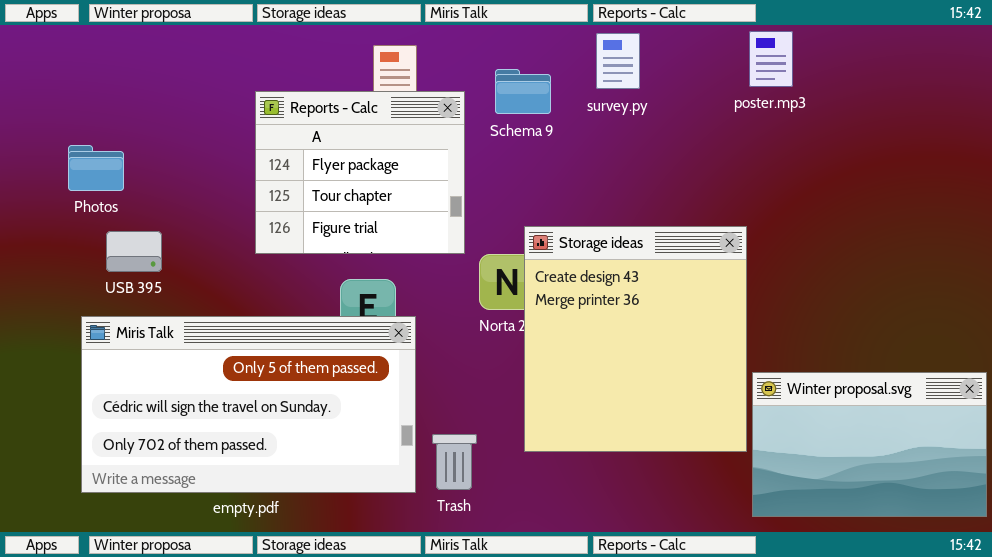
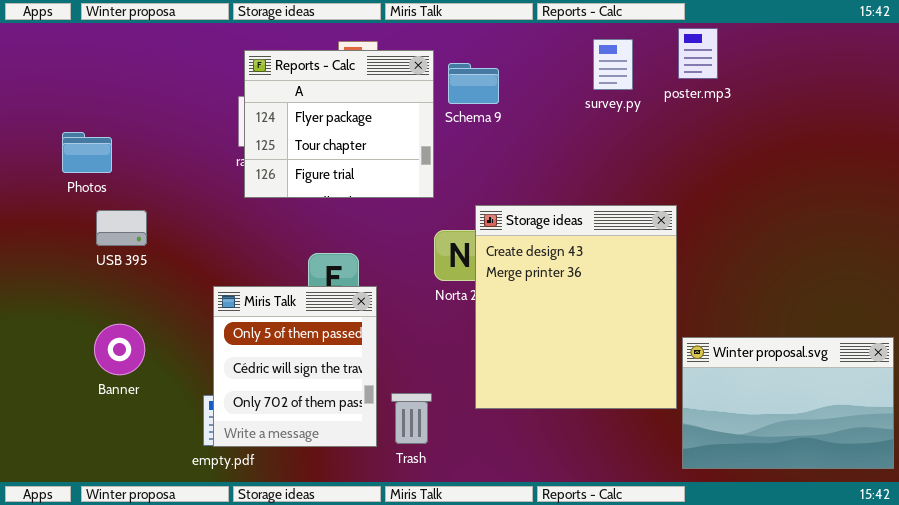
survey.py: [596,33,640,89] -> [593,39,633,90], moved
Reports - Calc: [255,91,465,254] -> [244,50,434,198], moved
Miris Talk: [81,316,416,493] -> [213,286,377,447], resized

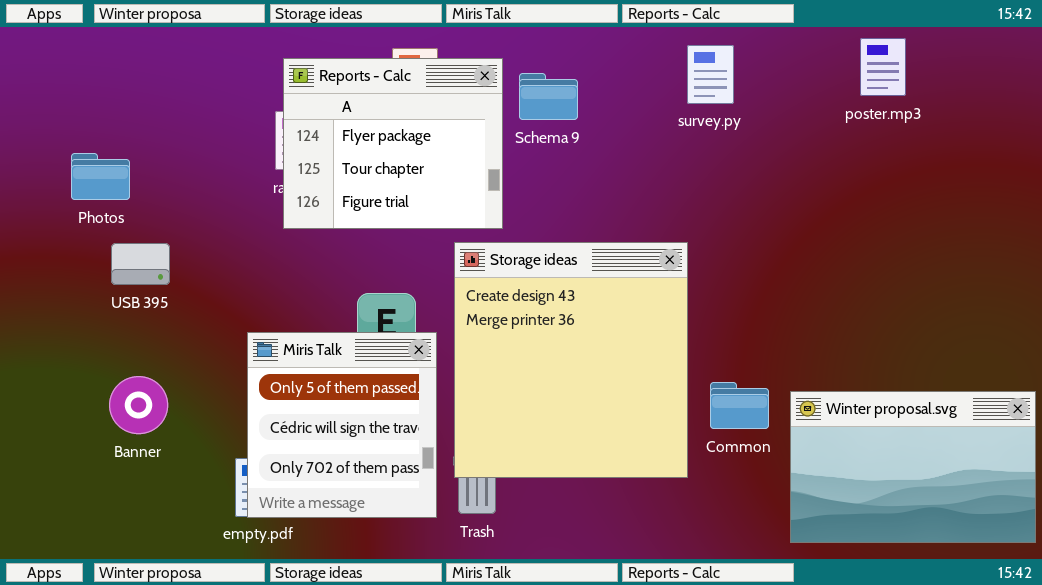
poster.mp3: [678,28,718,79] -> [860,38,906,96], moved
Storage ideas: [475,205,677,409] -> [454,242,688,478], moved

